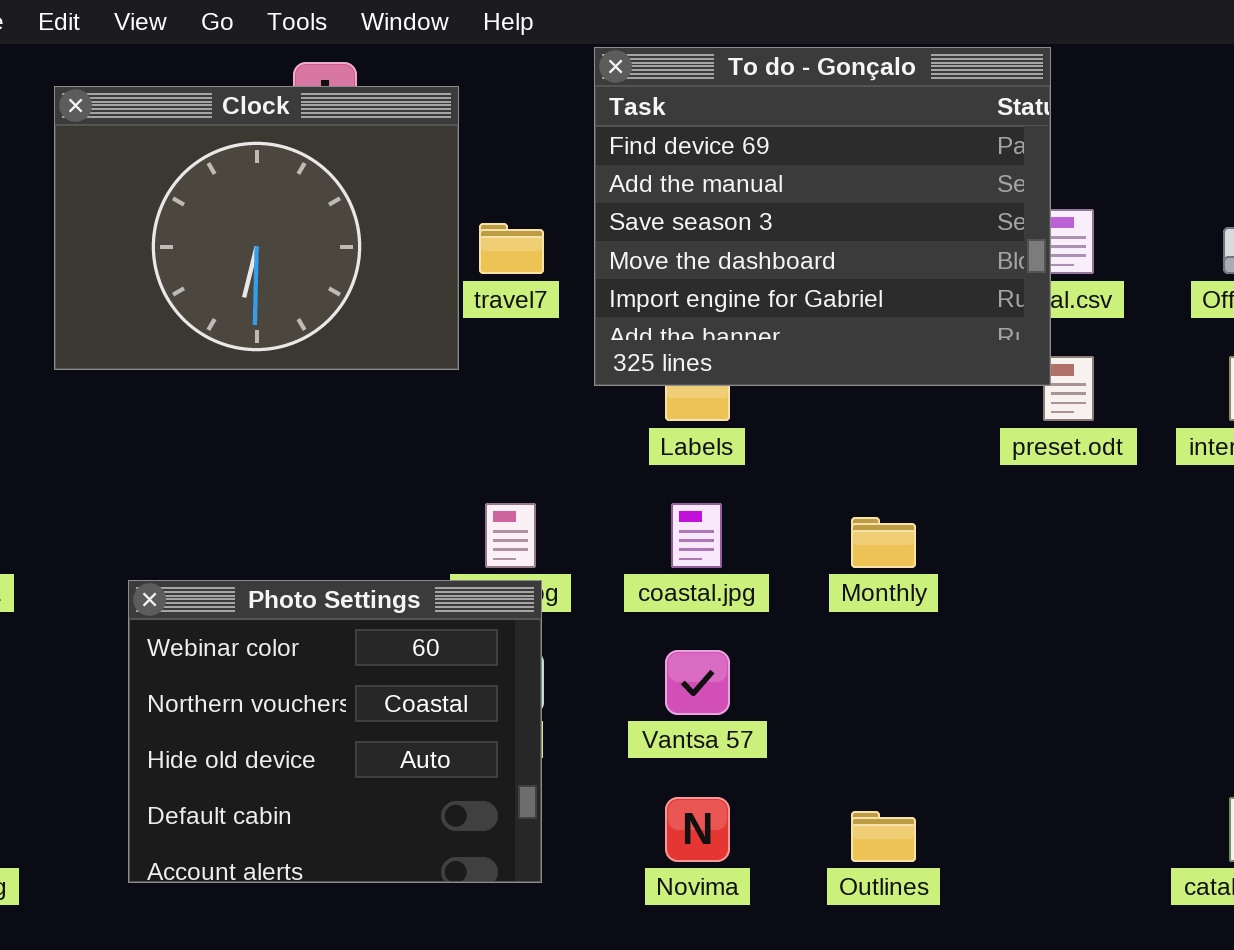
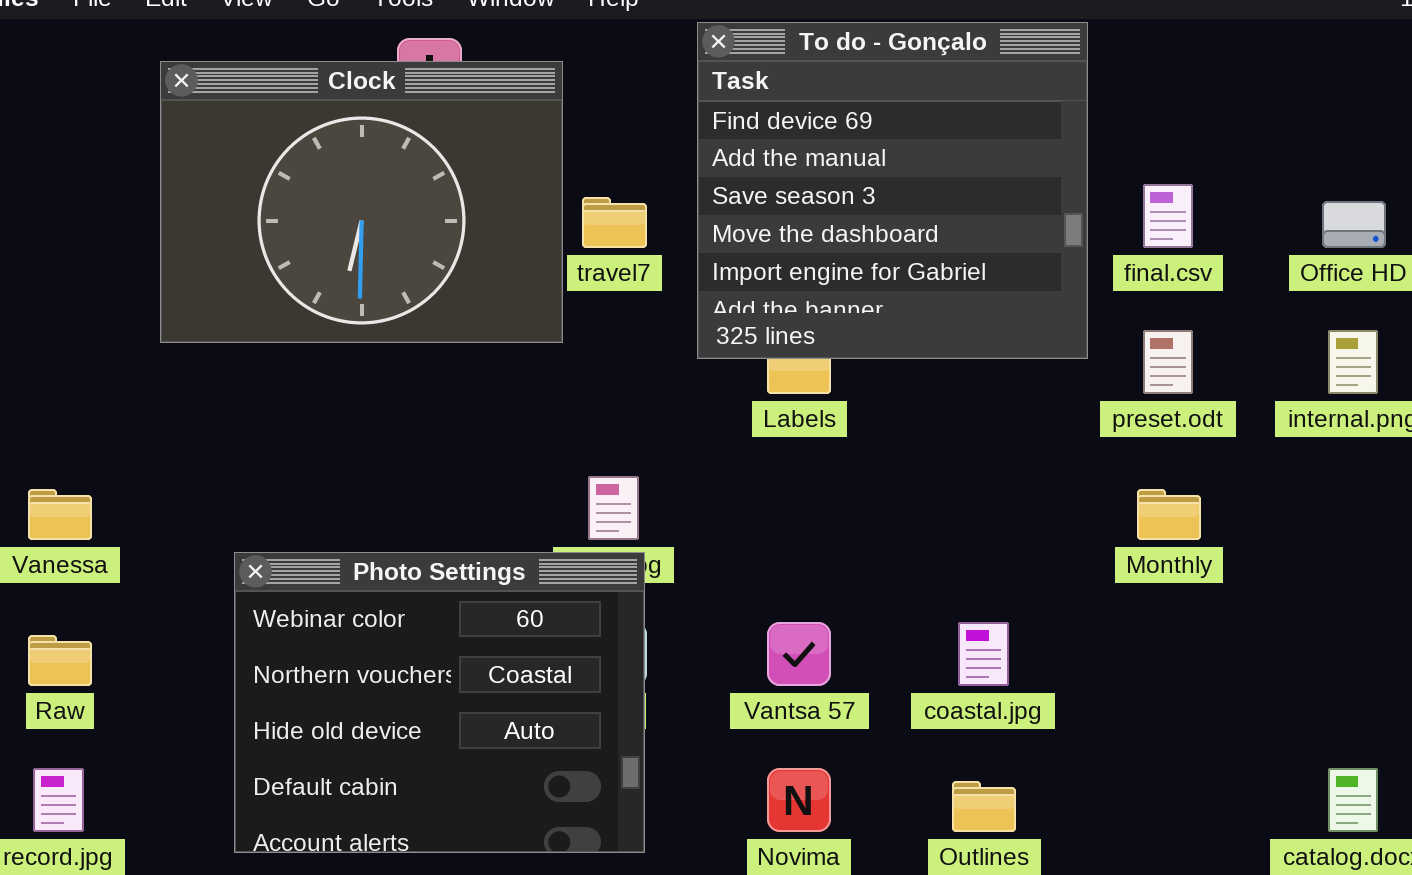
To do - Gonçalo: [594,47,1051,386] -> [697,22,1088,359], resized
coastal.jpg: [671,503,722,568] -> [958,622,1009,686], moved
Monthly: [851,517,916,568] -> [1137,489,1201,540], moved

